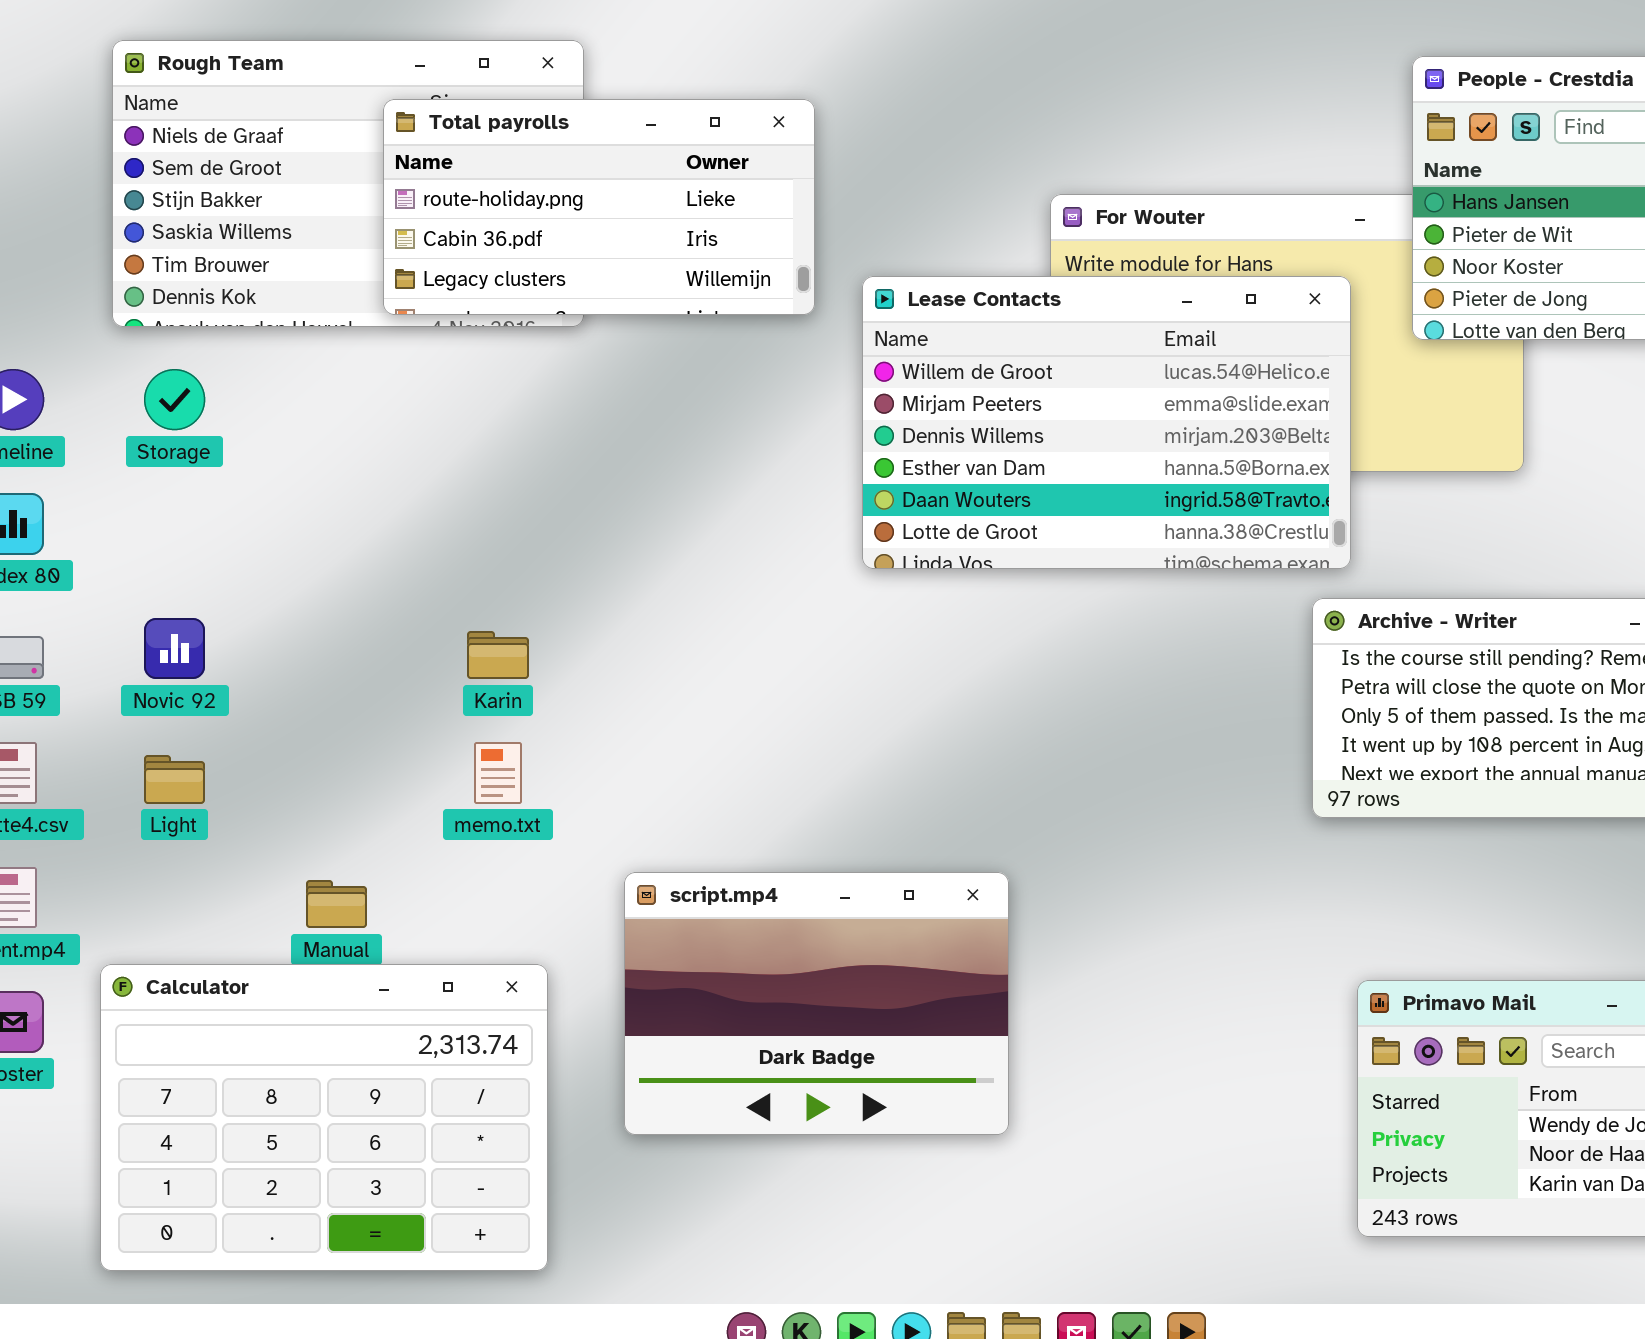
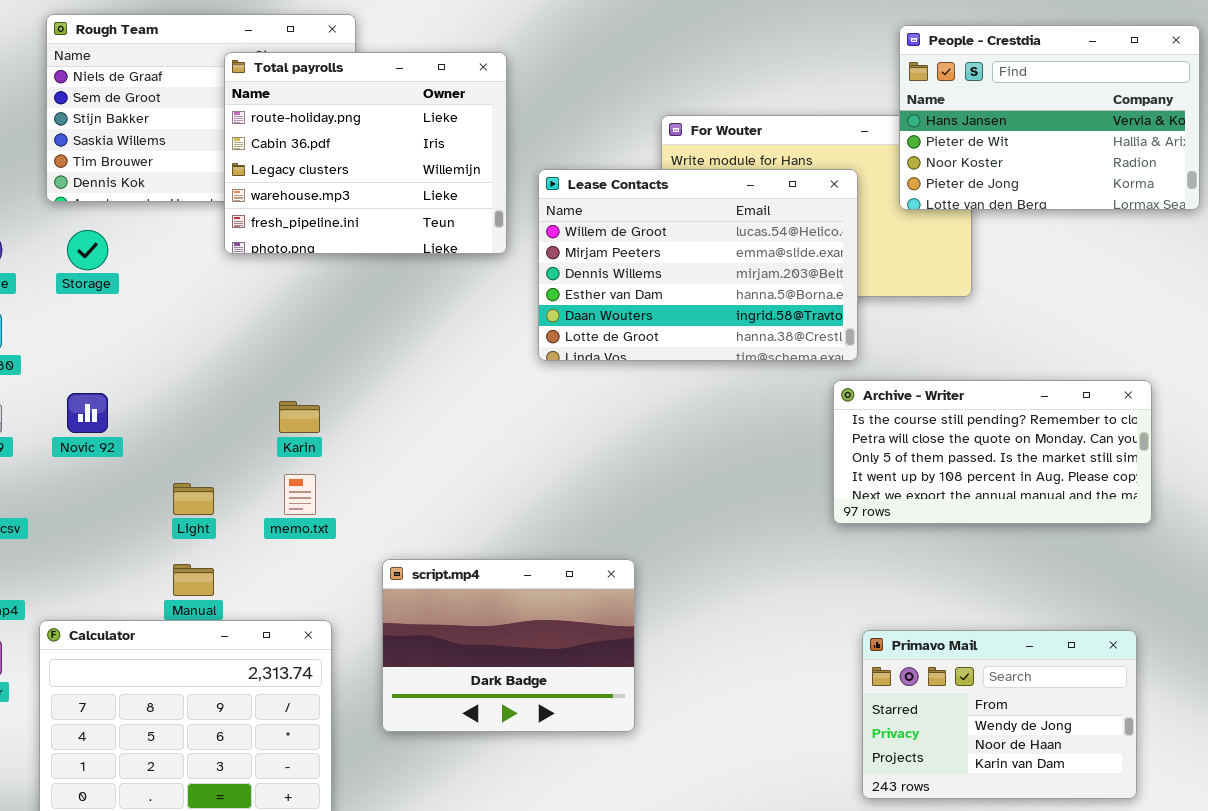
Total payrolls: [383,99,815,315] -> [224,52,507,254], resized
Light: [144,755,205,804] -> [173,483,214,515], moved

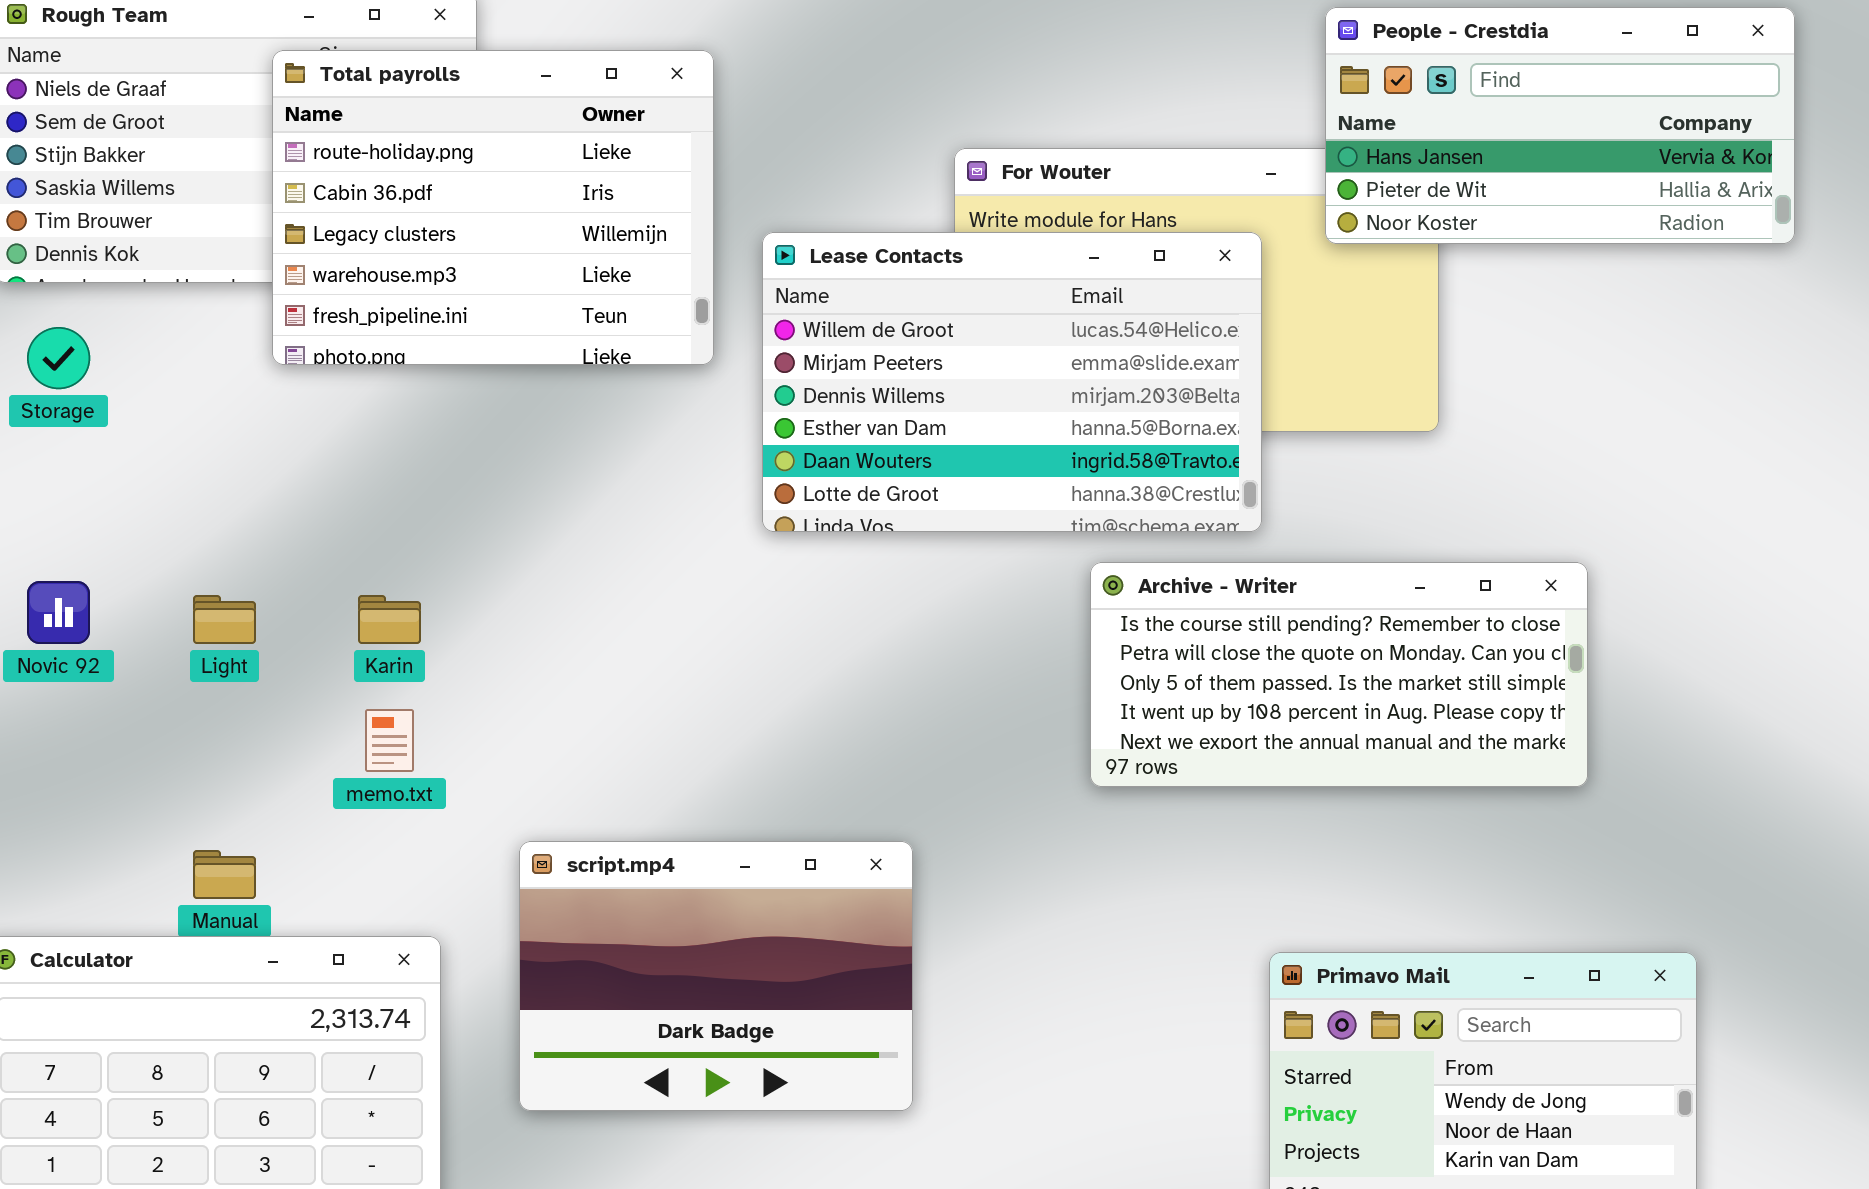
People - Crestdia: [899,25,1200,210] -> [1325,7,1795,244], resized
Archive - Writer: [833,380,1152,524] -> [1090,562,1588,787], moved
Light: [173,483,214,515] -> [193,595,256,644], moved

